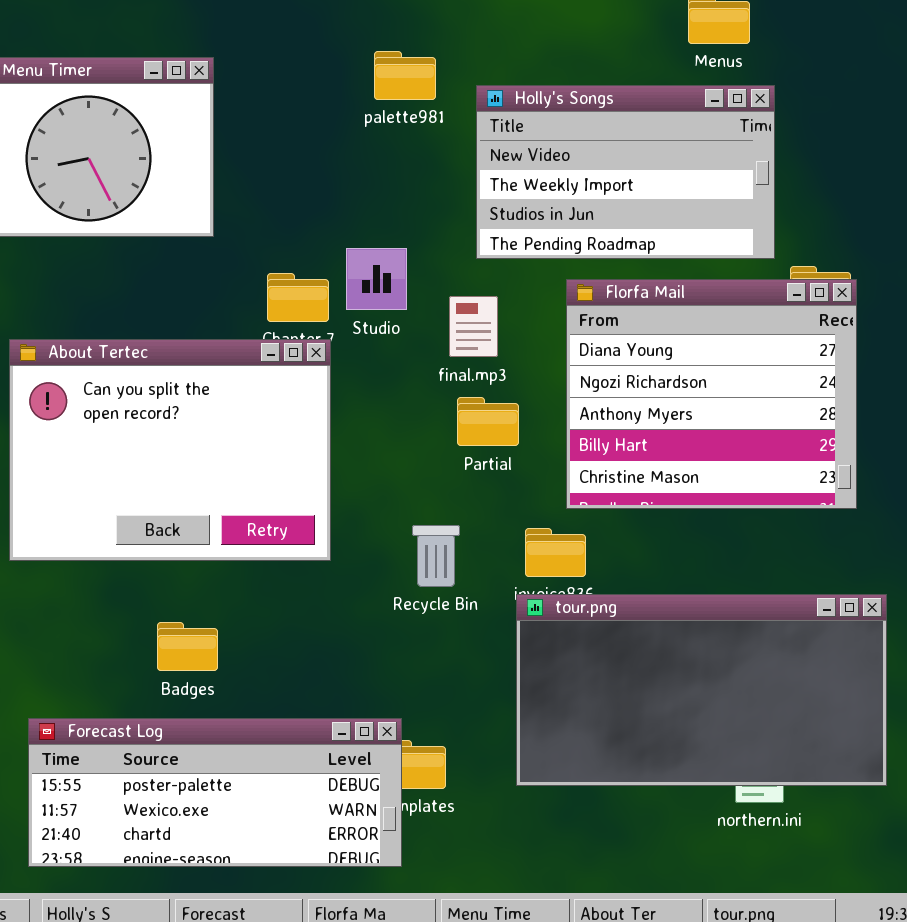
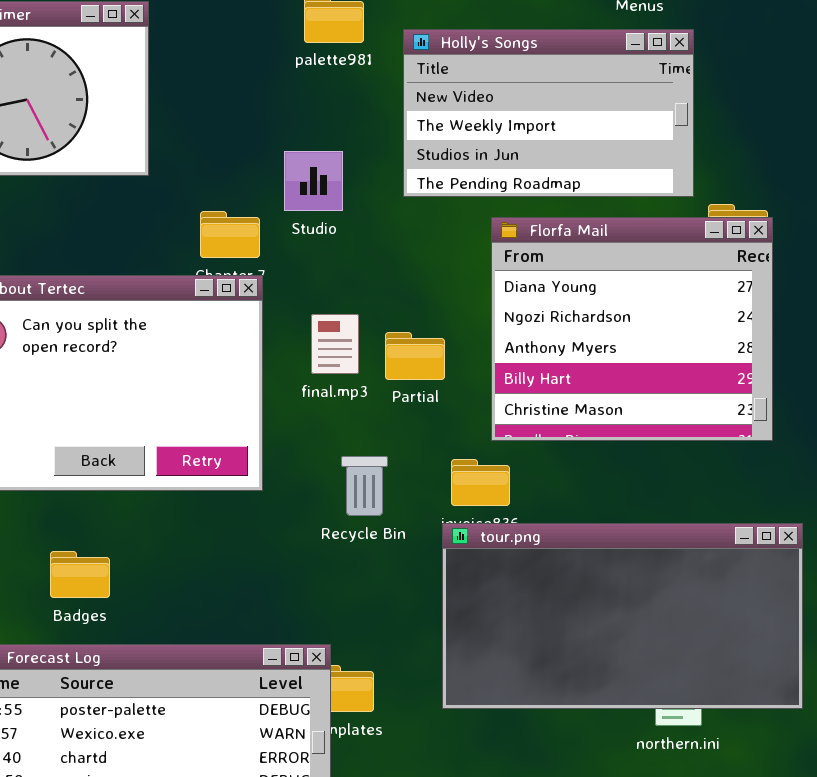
Studio: [346,248,407,310] -> [284,151,343,211], moved
final.mp3: [449,296,498,357] -> [311,314,359,374], moved
Badges: [157,622,218,671] -> [50,551,110,598], moved

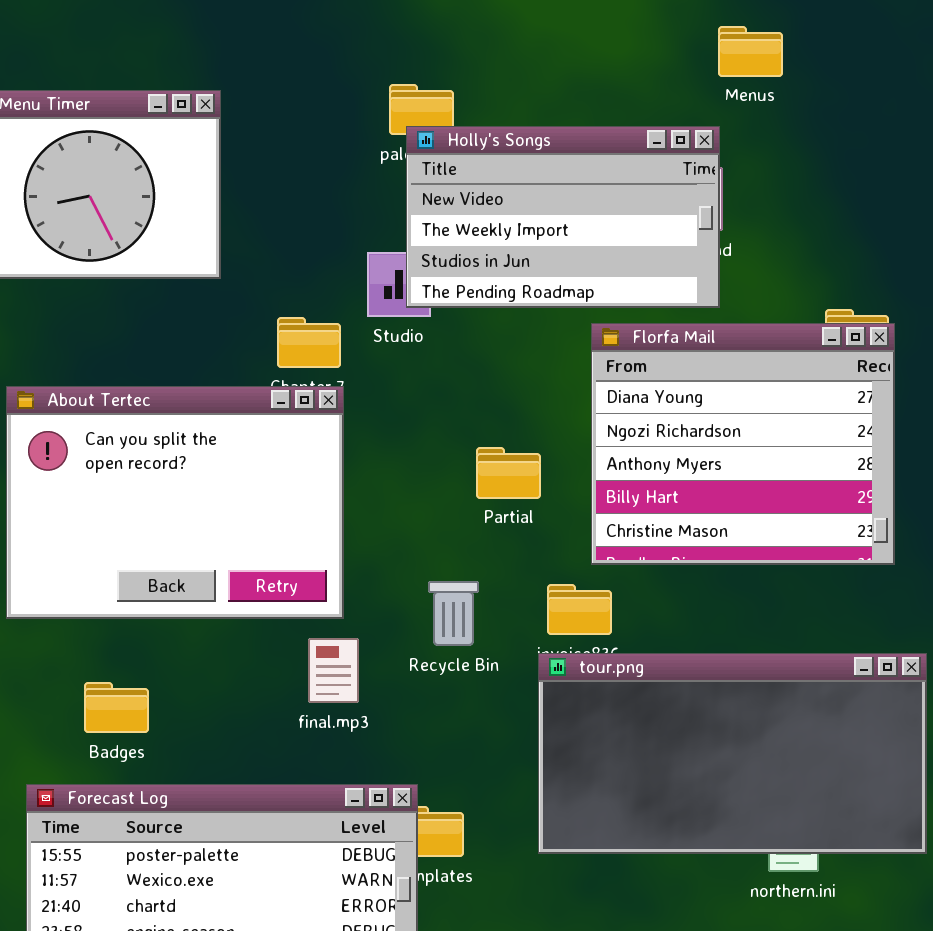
Holly's Songs: [403,29,694,197] -> [406,126,720,308], moved
final.mp3: [311,314,359,374] -> [308,638,359,703], moved
Badges: [50,551,110,598] -> [84,682,149,733], moved

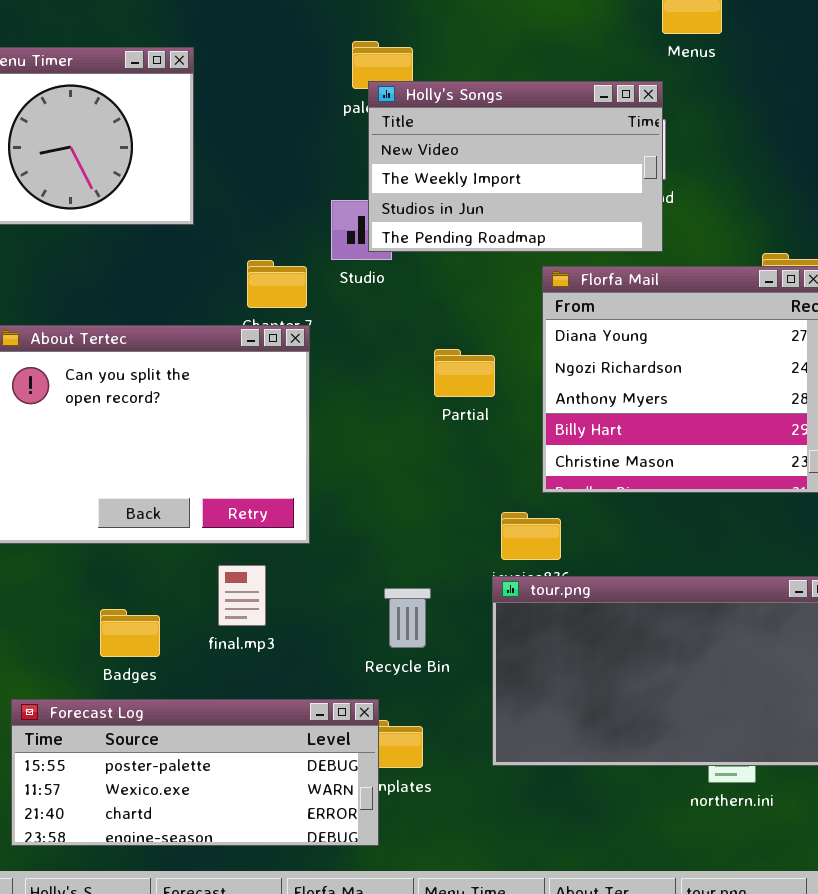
Partial: [476,447,541,499] -> [434,349,495,397], moved
Recycle Bin: [428,581,479,646] -> [384,588,431,648], moved
final.mp3: [308,638,359,703] -> [218,565,266,626], moved
Badges: [84,682,149,733] -> [100,609,160,657], moved

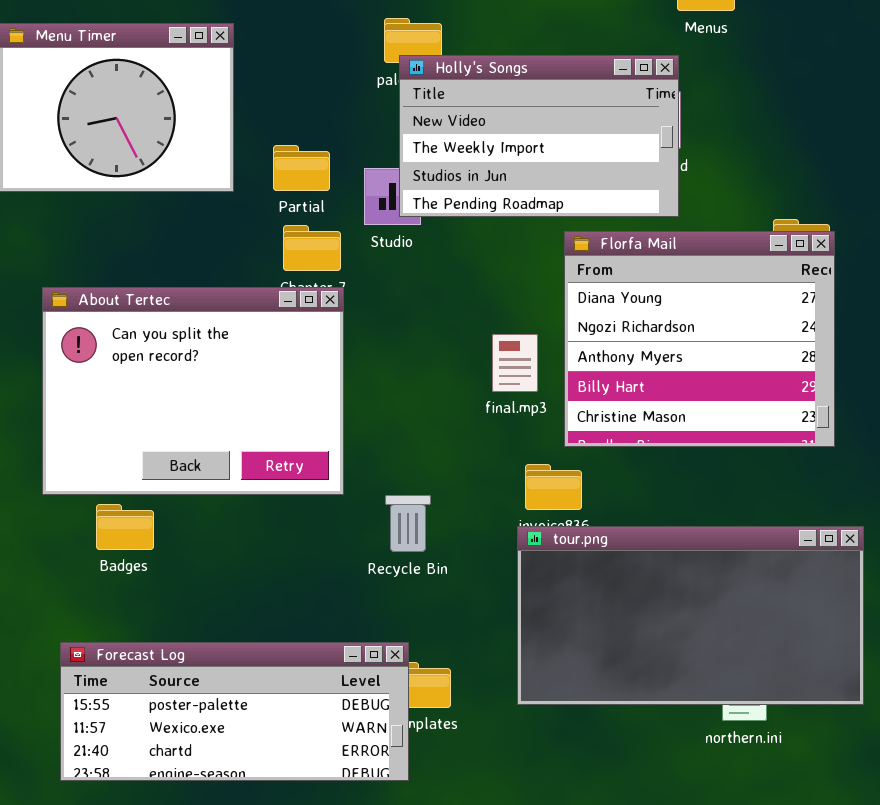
Partial: [434,349,495,397] -> [273,145,330,191], moved
final.mp3: [218,565,266,626] -> [492,334,538,392], moved
Recycle Bin: [384,588,431,648] -> [385,495,431,552], moved
Badges: [100,609,160,657] -> [96,504,154,550], moved

